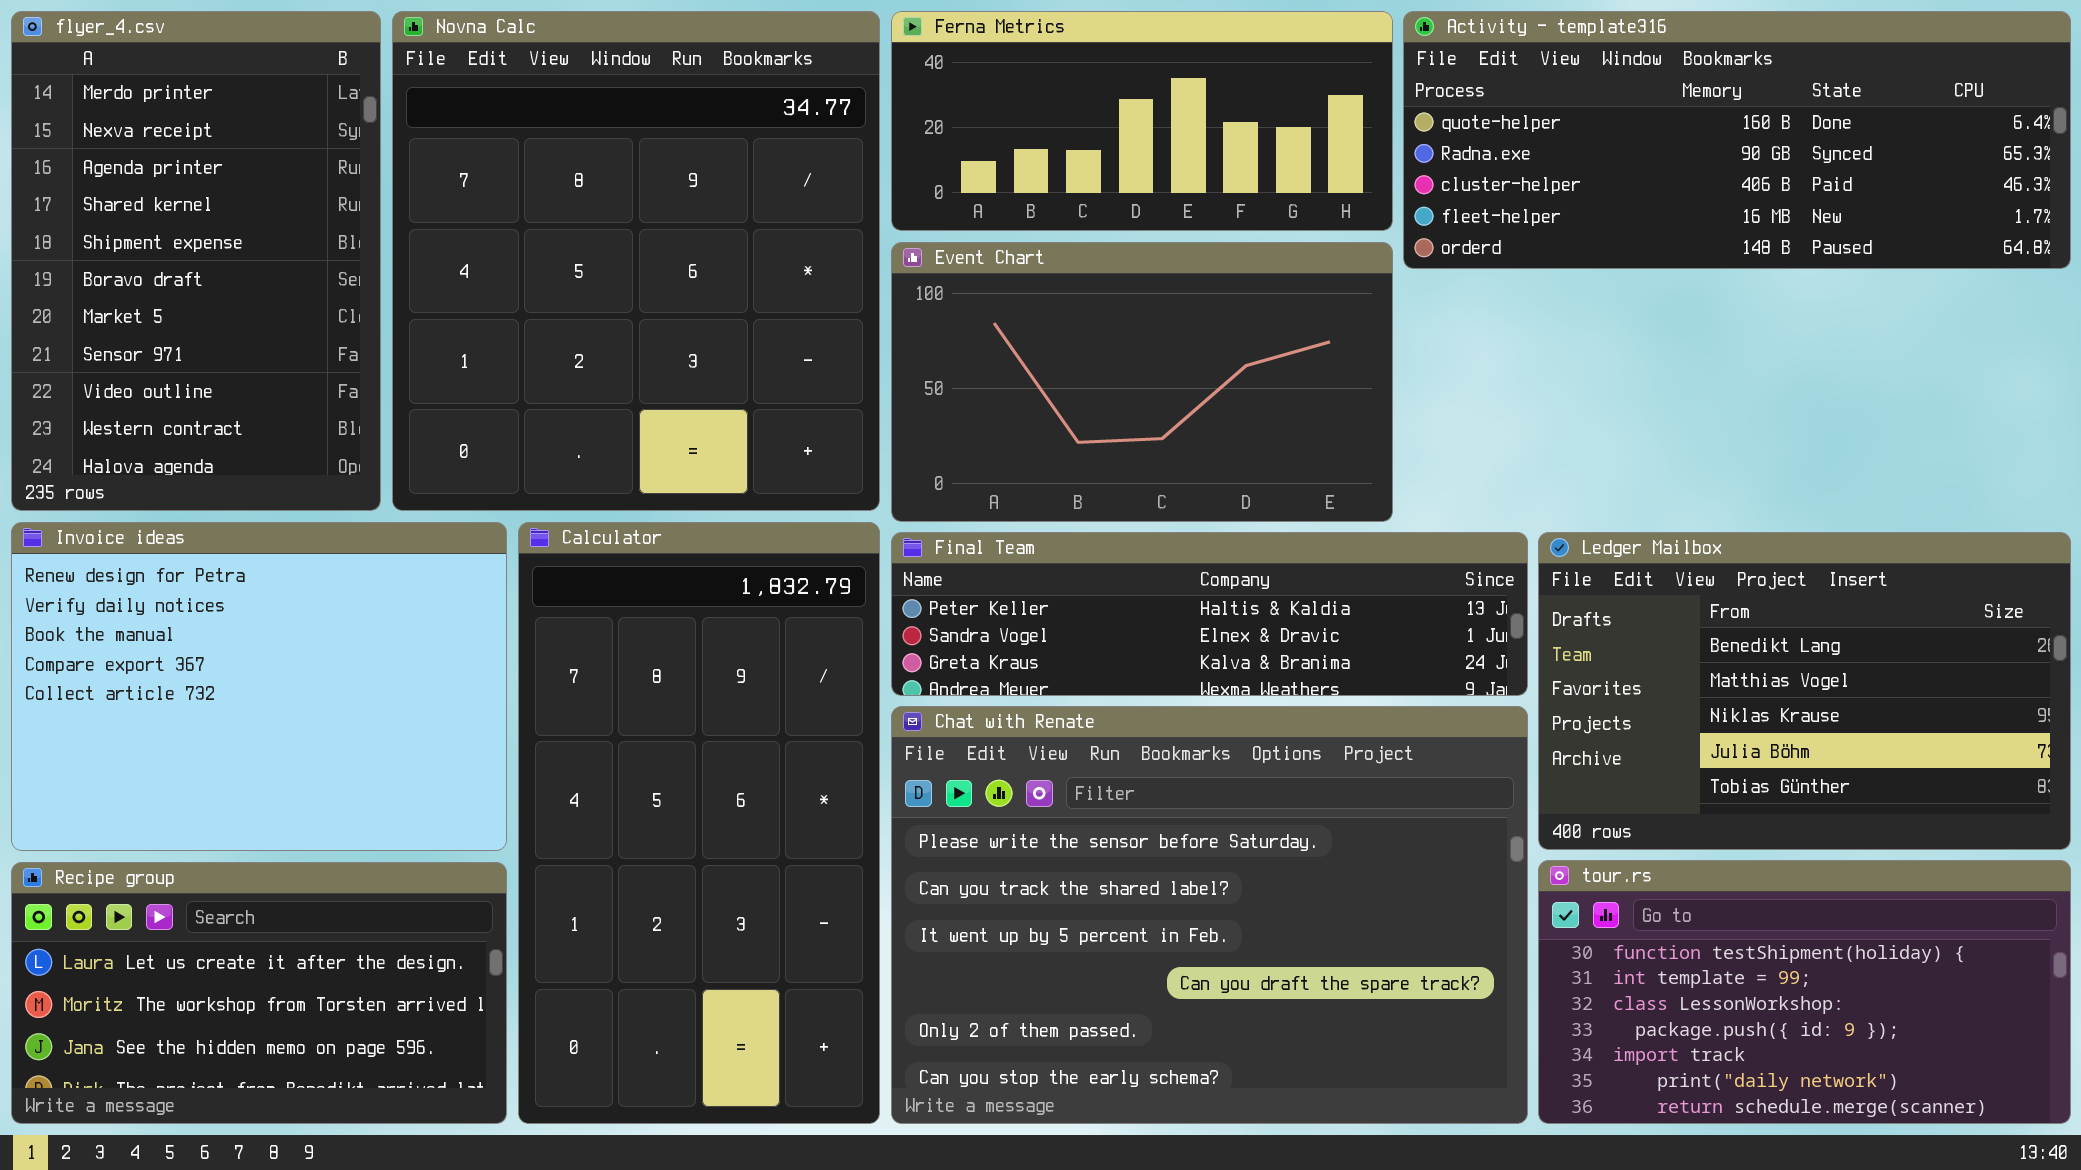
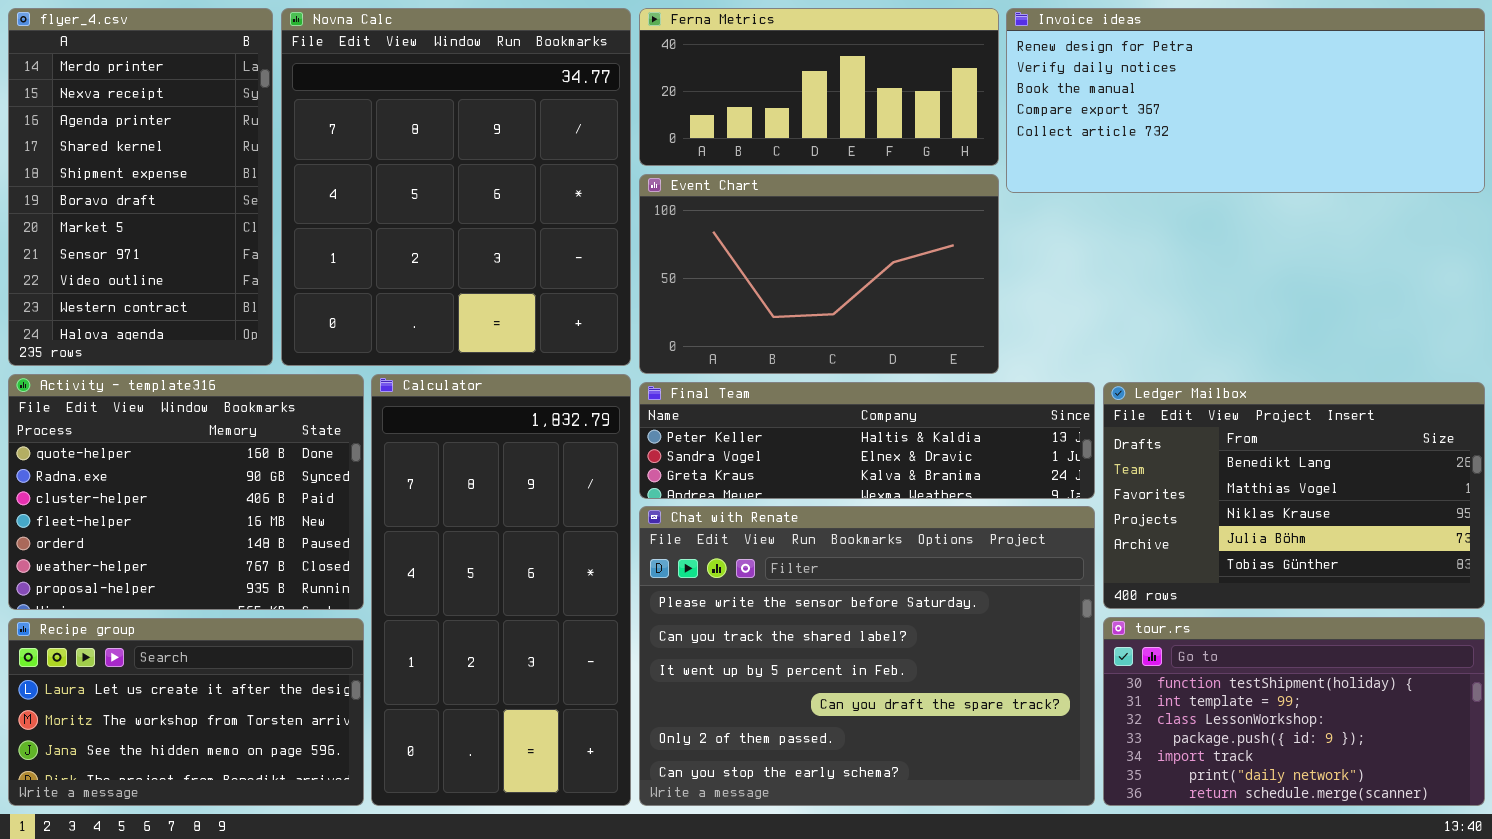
Activity - template316: [1403,11,2071,269] -> [8,374,364,610], moved, resized
Invoice ideas: [11,522,507,851] -> [1006,8,1485,193], moved, resized

